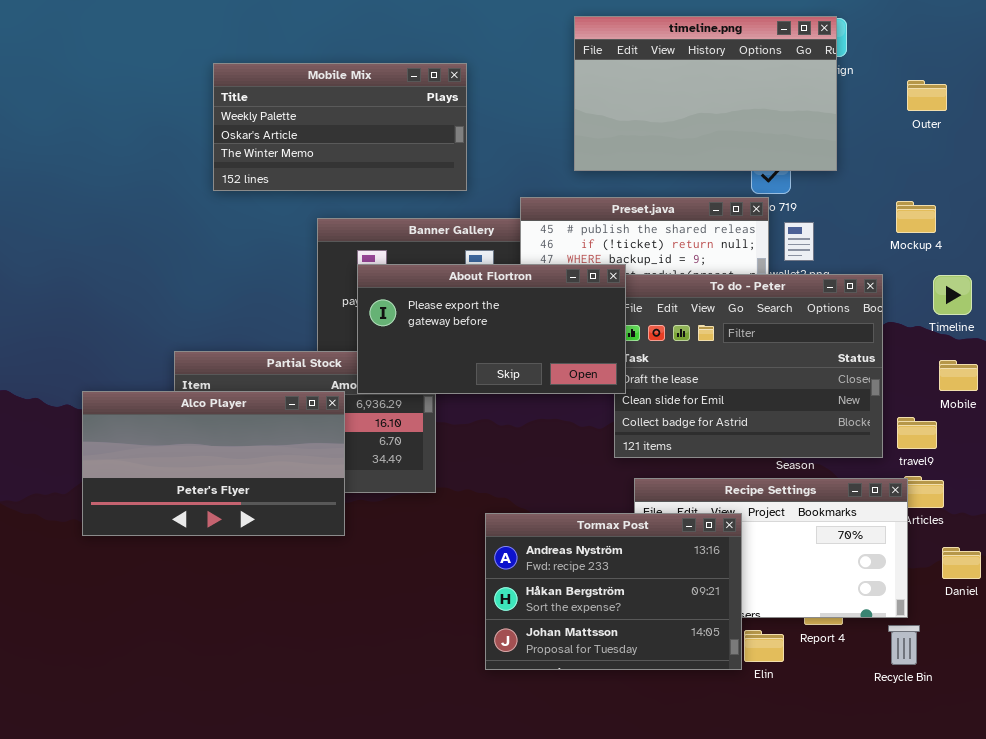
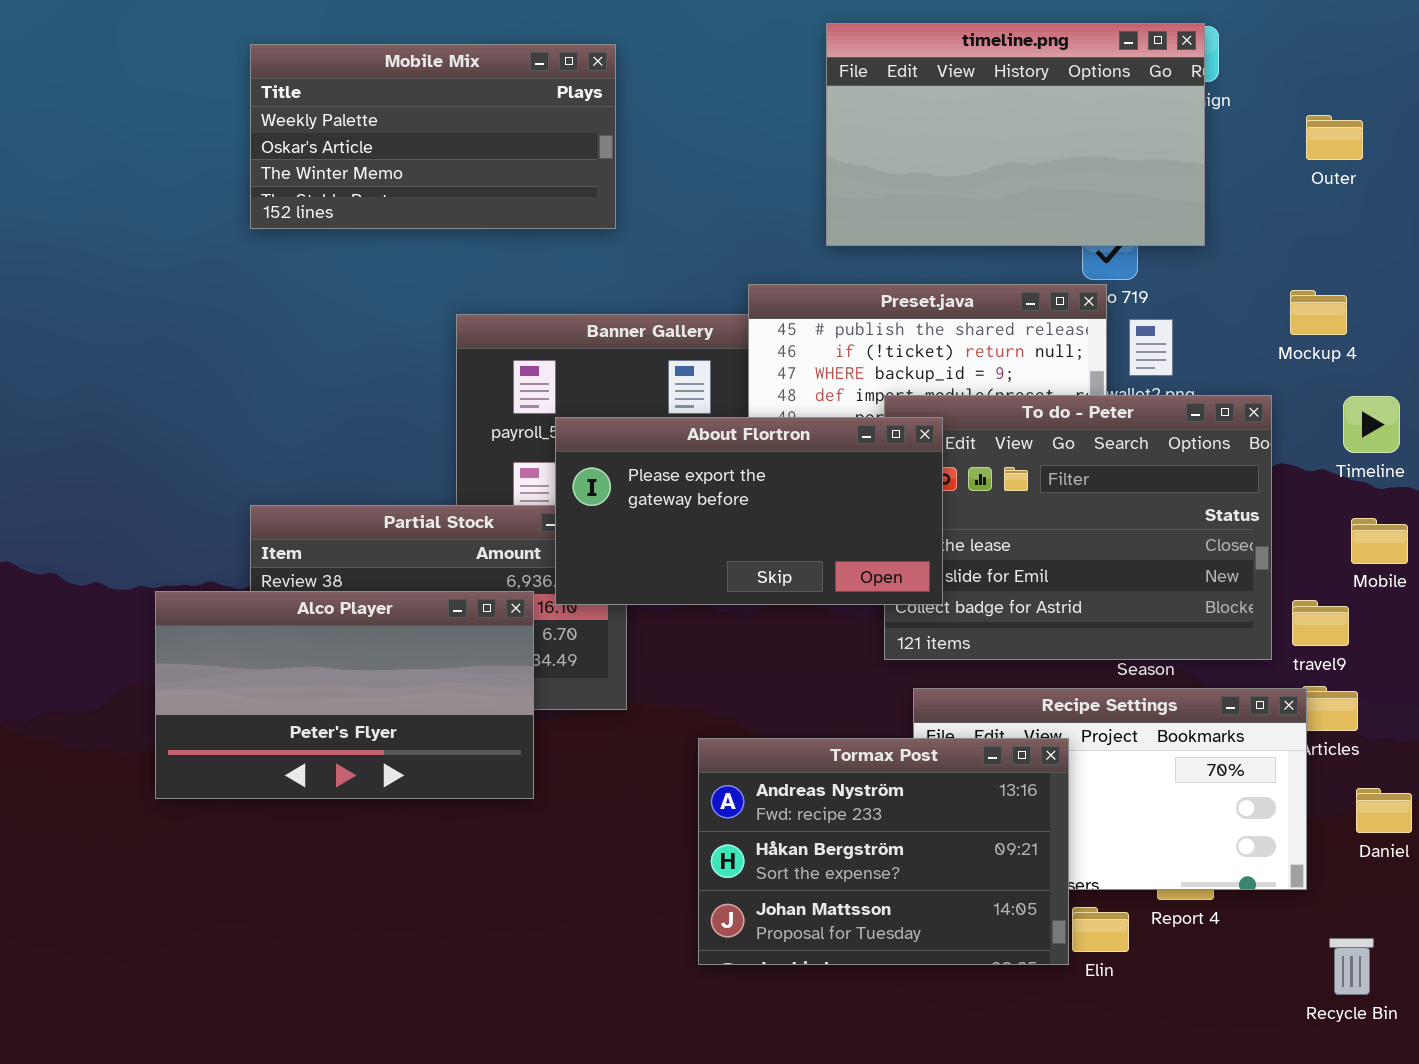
Mobile Mix: [213,63,467,191] -> [250,44,616,229], moved
About Flortron: [357,264,626,394] -> [555,417,943,605], moved
Alco Player: [82,391,345,536] -> [155,591,534,799], moved
Recycle Bin: [888,625,920,665] -> [1329,938,1374,995], moved

